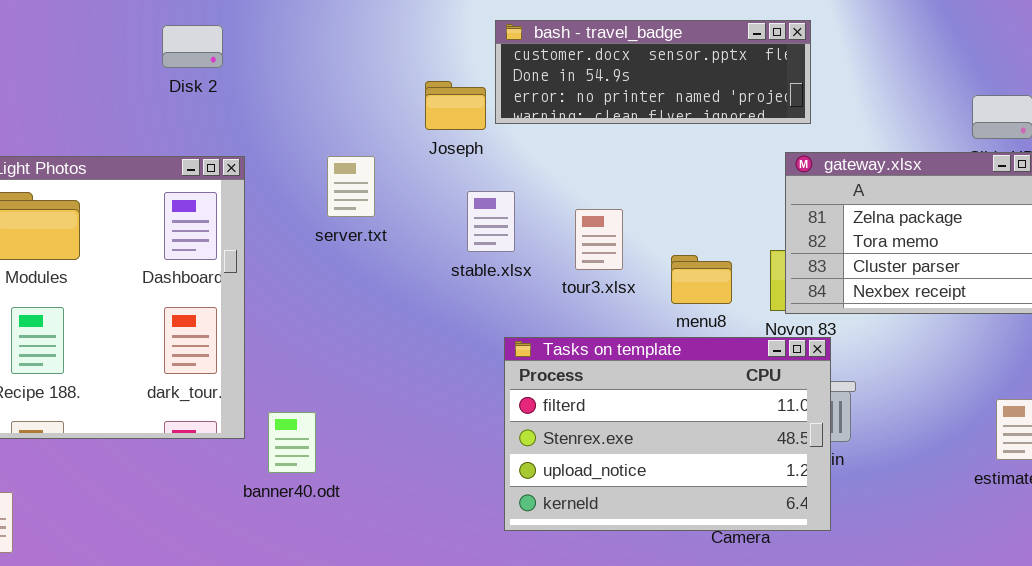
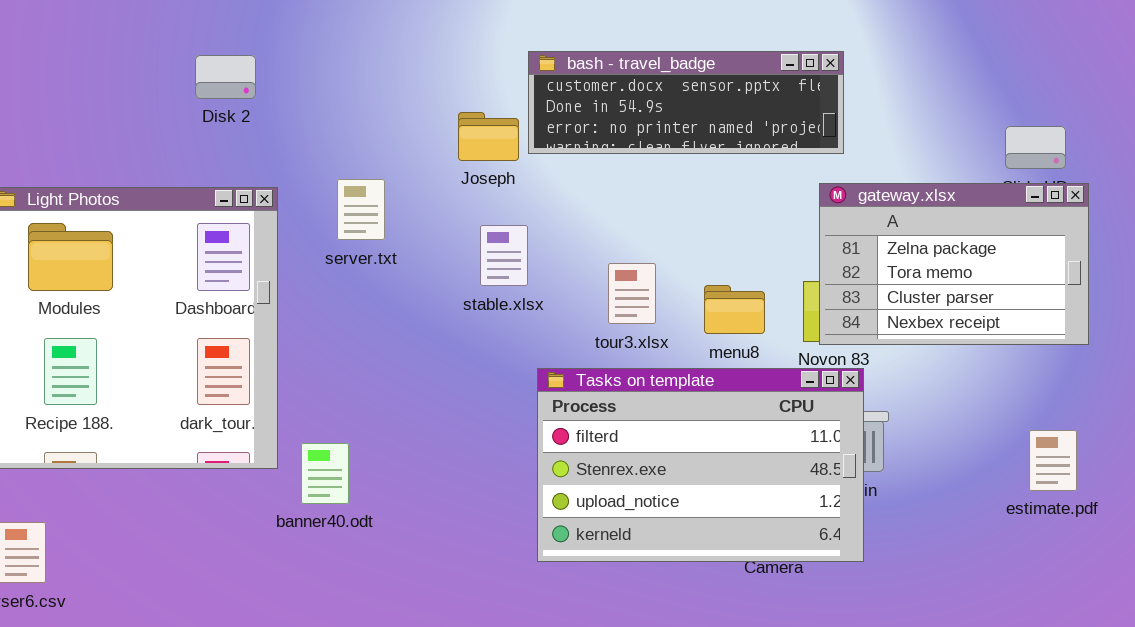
server.txt: [327,156,375,217] -> [337,179,385,240], moved
stable.xlsx: [467,191,515,252] -> [480,225,528,286], moved
tour3.xlsx: [575,209,623,270] -> [608,263,656,324], moved

